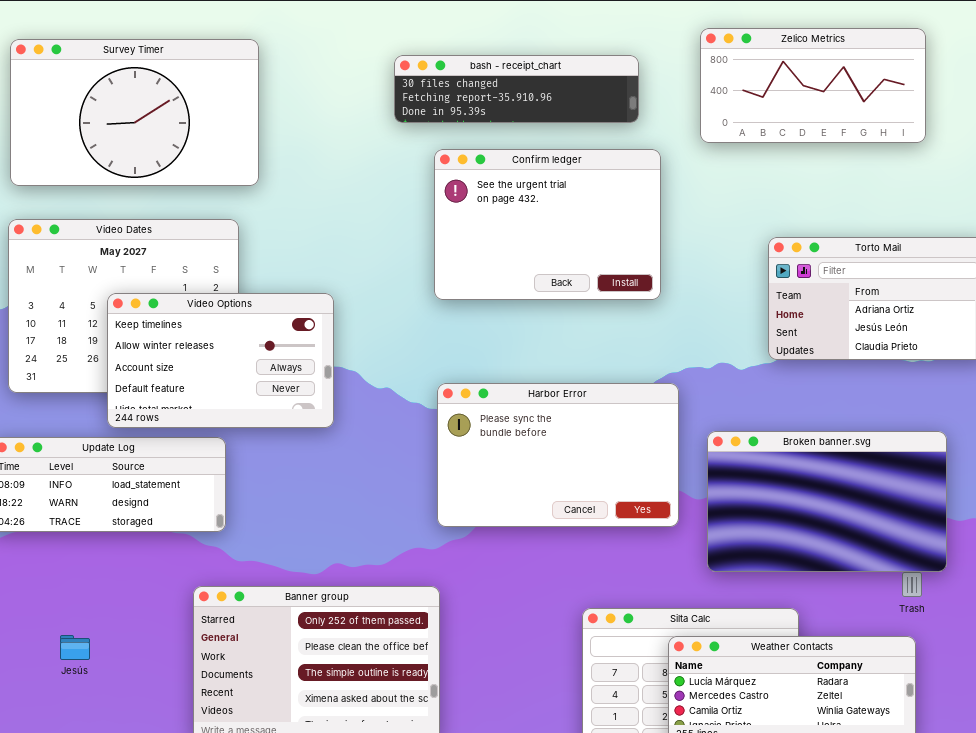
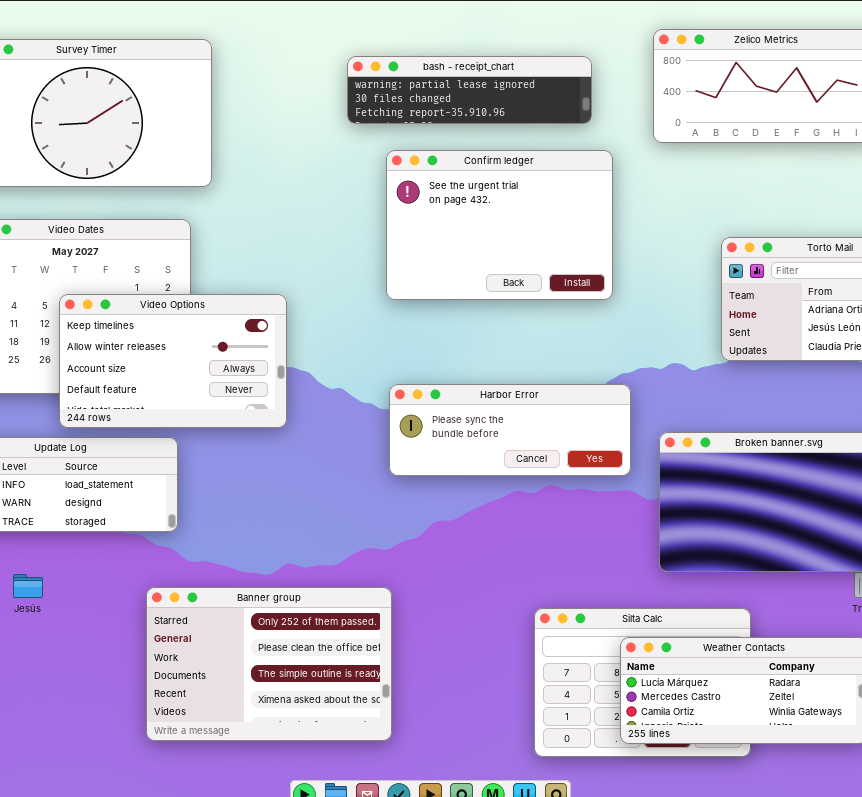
bash - receipt_chart: [394,55,639,123] -> [347,56,592,124], scrolled up 1 row
Harbor Error: [437,383,679,527] -> [389,384,631,476], resized
Jesús: [60,635,90,660] -> [13,574,43,598], moved

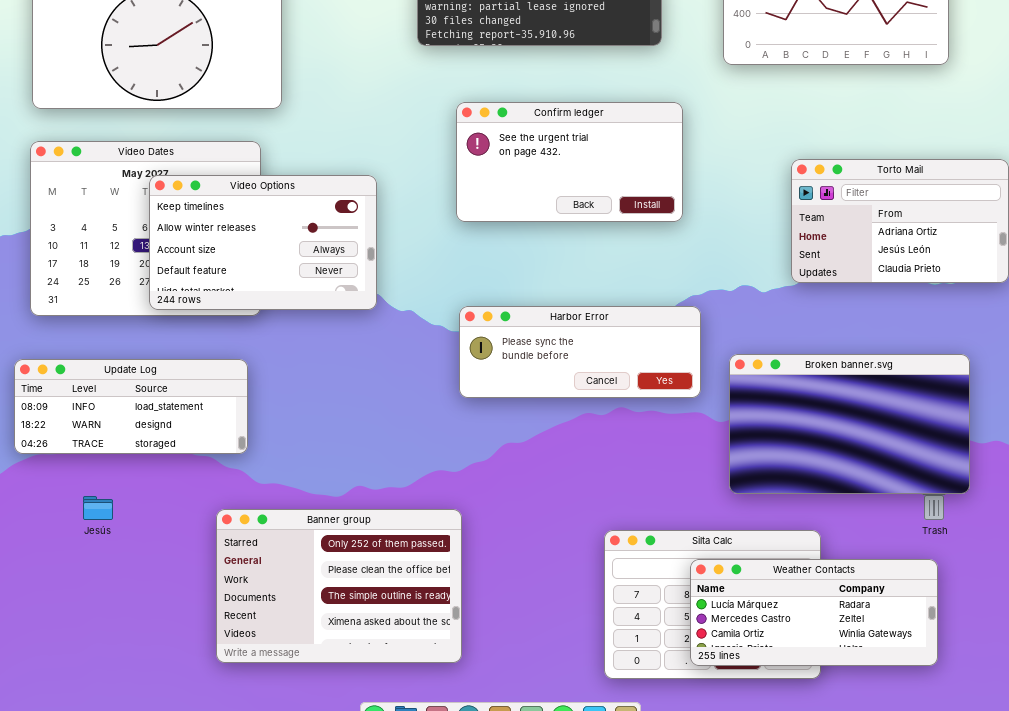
Confirm ledger: [386,150,613,300] -> [456,102,683,222], resized
Video Options: [59,294,287,428] -> [149,175,377,310], moved

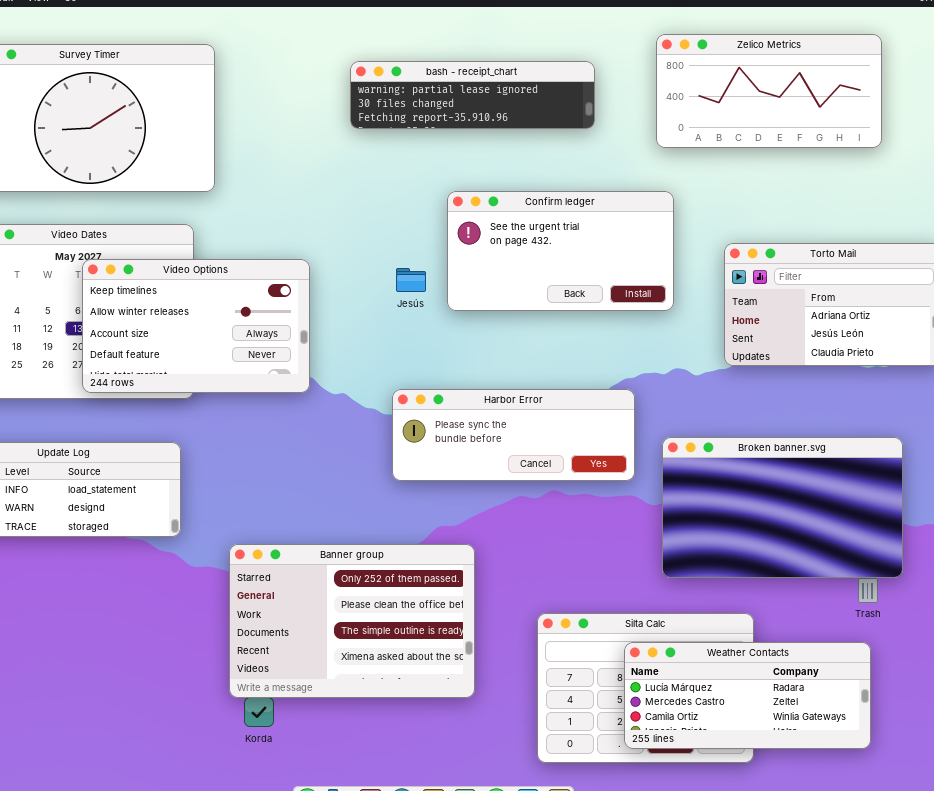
Confirm ledger: [456,102,683,222] -> [447,191,674,311], moved
Jesús: [83,496,113,520] -> [396,268,426,292], moved
Banner group: [216,509,462,663] -> [229,544,475,698], moved

